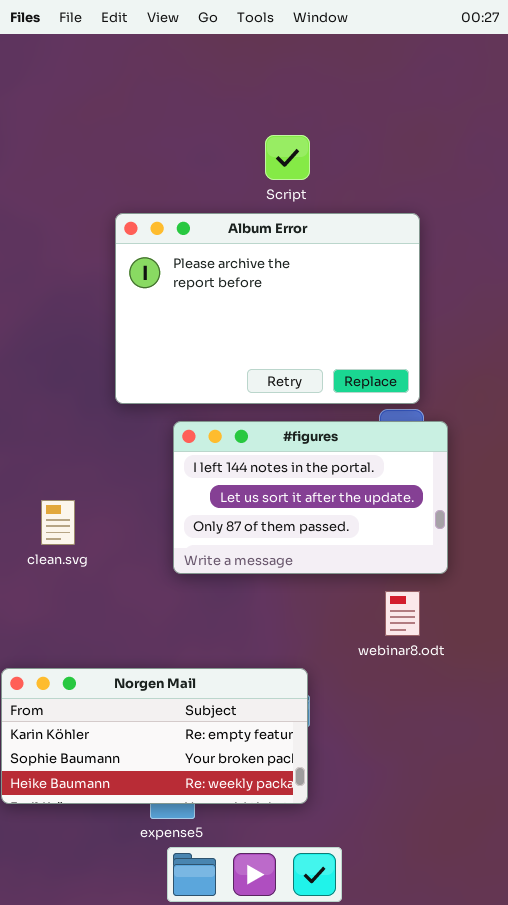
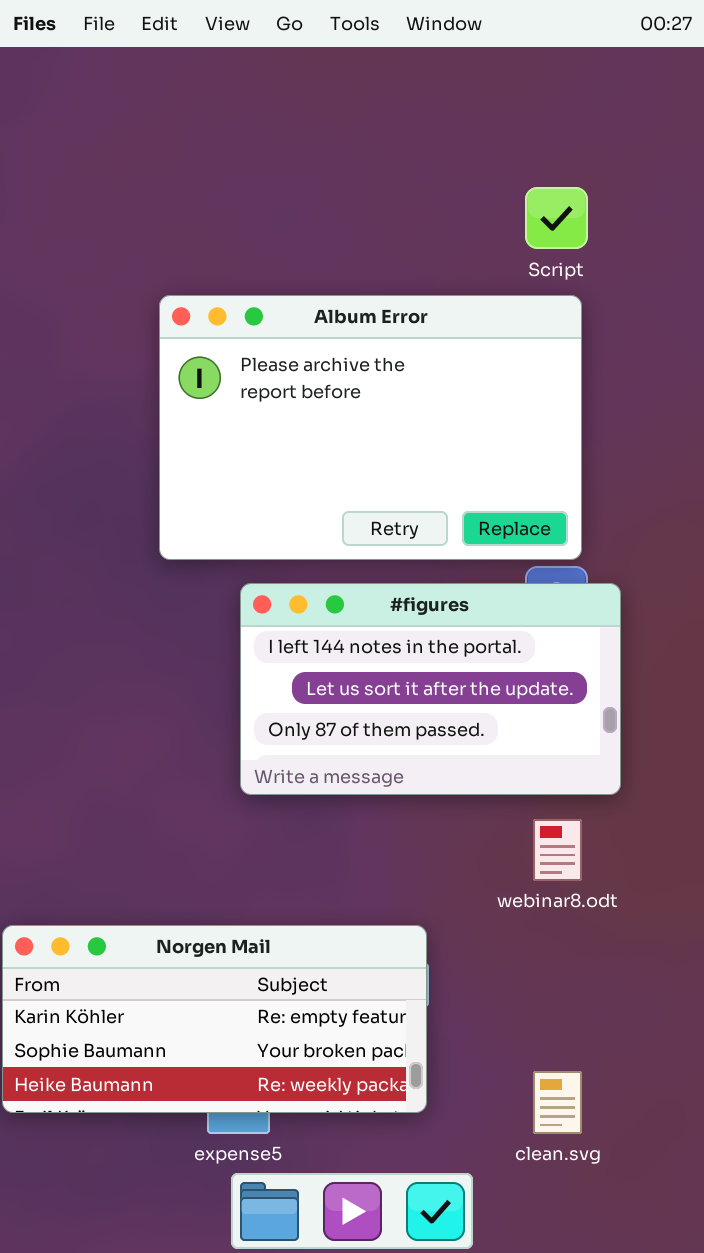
Script: [265,135,310,180] -> [525,187,588,249], moved
clean.svg: [41,500,75,545] -> [533,1071,582,1134], moved

